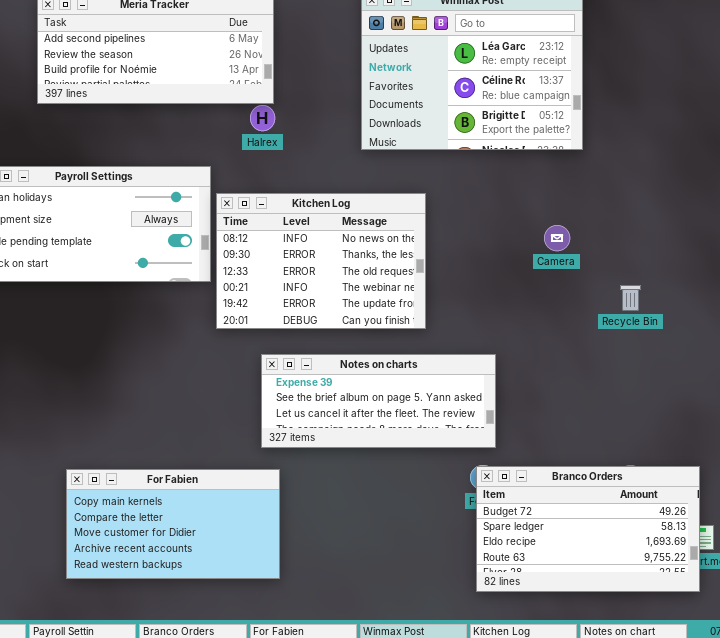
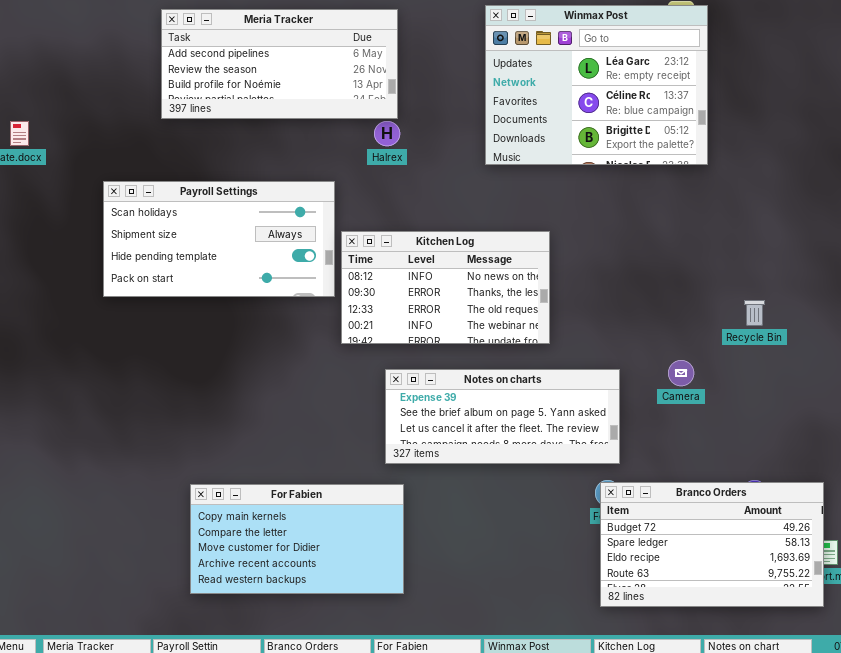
Kitchen Log: [216,193,426,329] -> [341,231,550,344], resized
Camera: [544,225,570,251] -> [668,360,694,386], moved

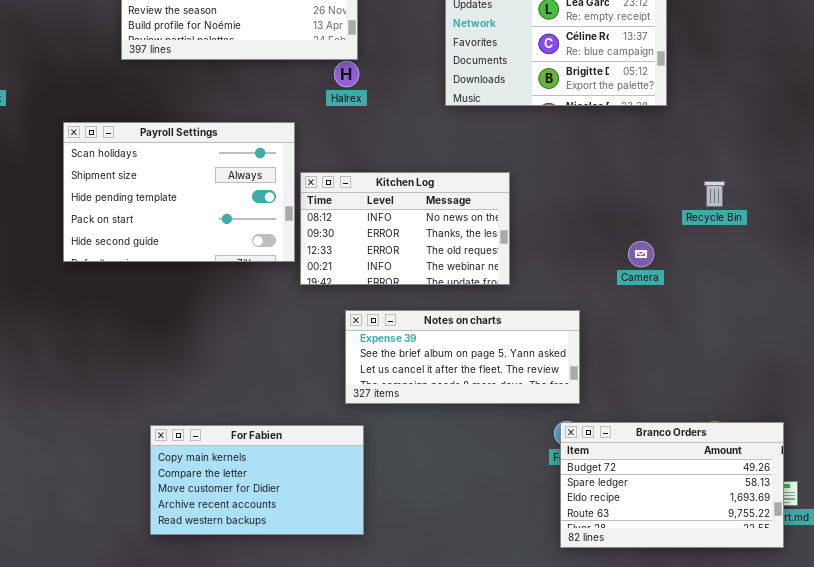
Payroll Settings: [103,181,335,297] -> [63,122,295,262], resized
Recycle Bin: [744,300,765,326] -> [704,181,725,207], moved
Camera: [668,360,694,386] -> [628,241,654,267], moved

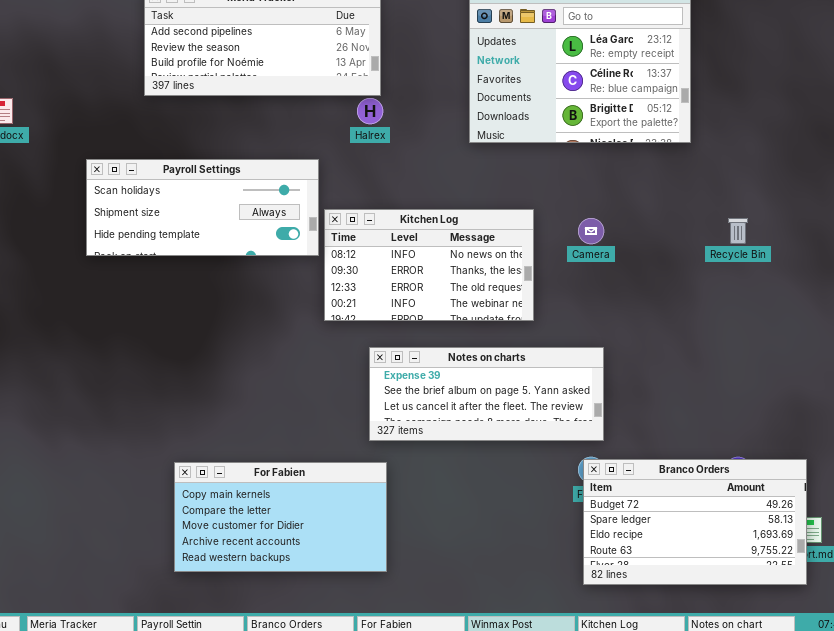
Payroll Settings: [63,122,295,262] -> [86,159,319,256], resized
Camera: [628,241,654,267] -> [578,218,604,244], moved

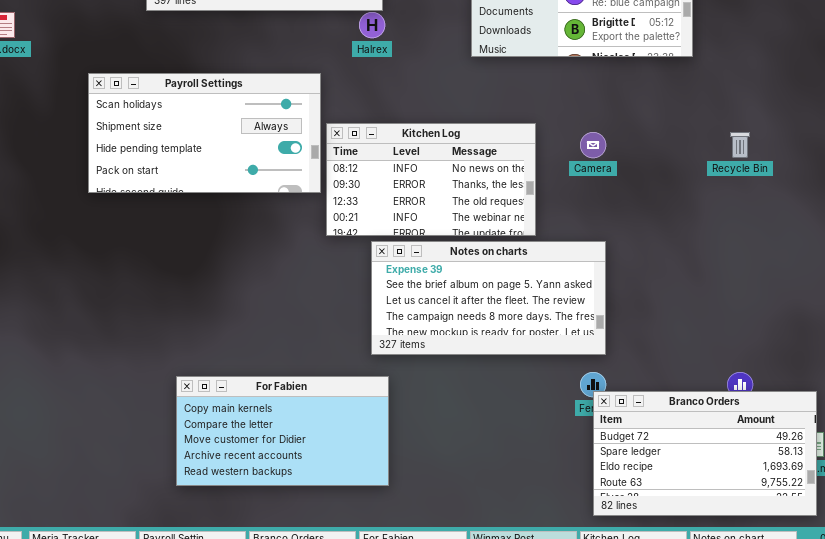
Payroll Settings: [86,159,319,256] -> [88,73,321,193], resized
Notes on charts: [369,347,604,441] -> [371,241,606,355], resized
Branco Orders: [583,459,807,585] -> [593,391,817,516], moved

